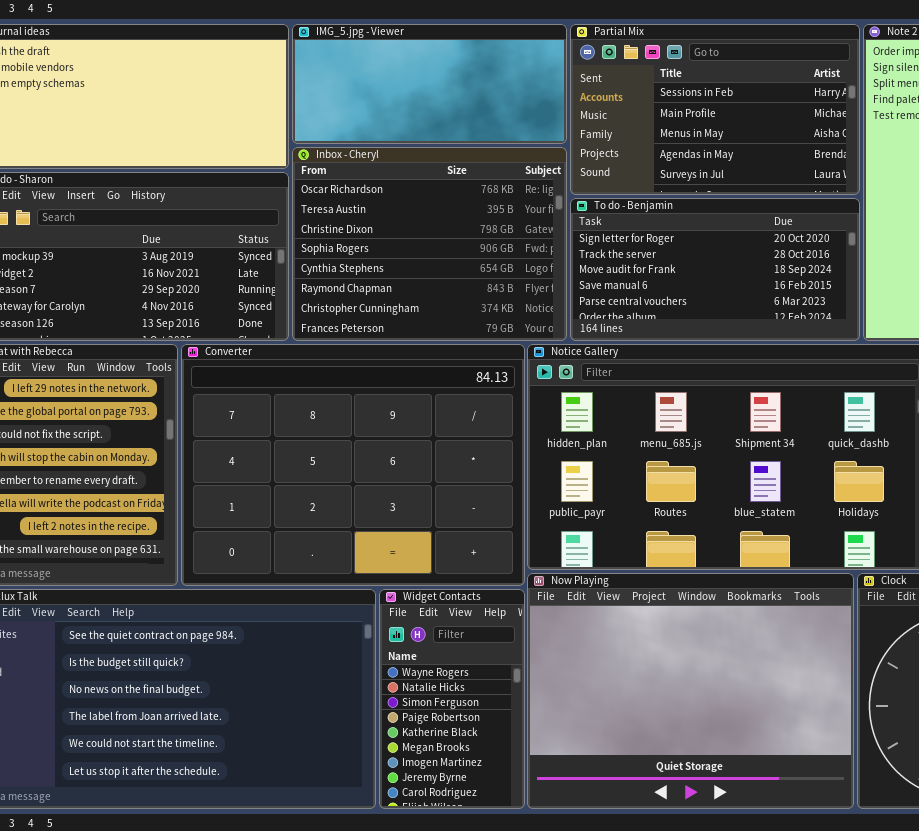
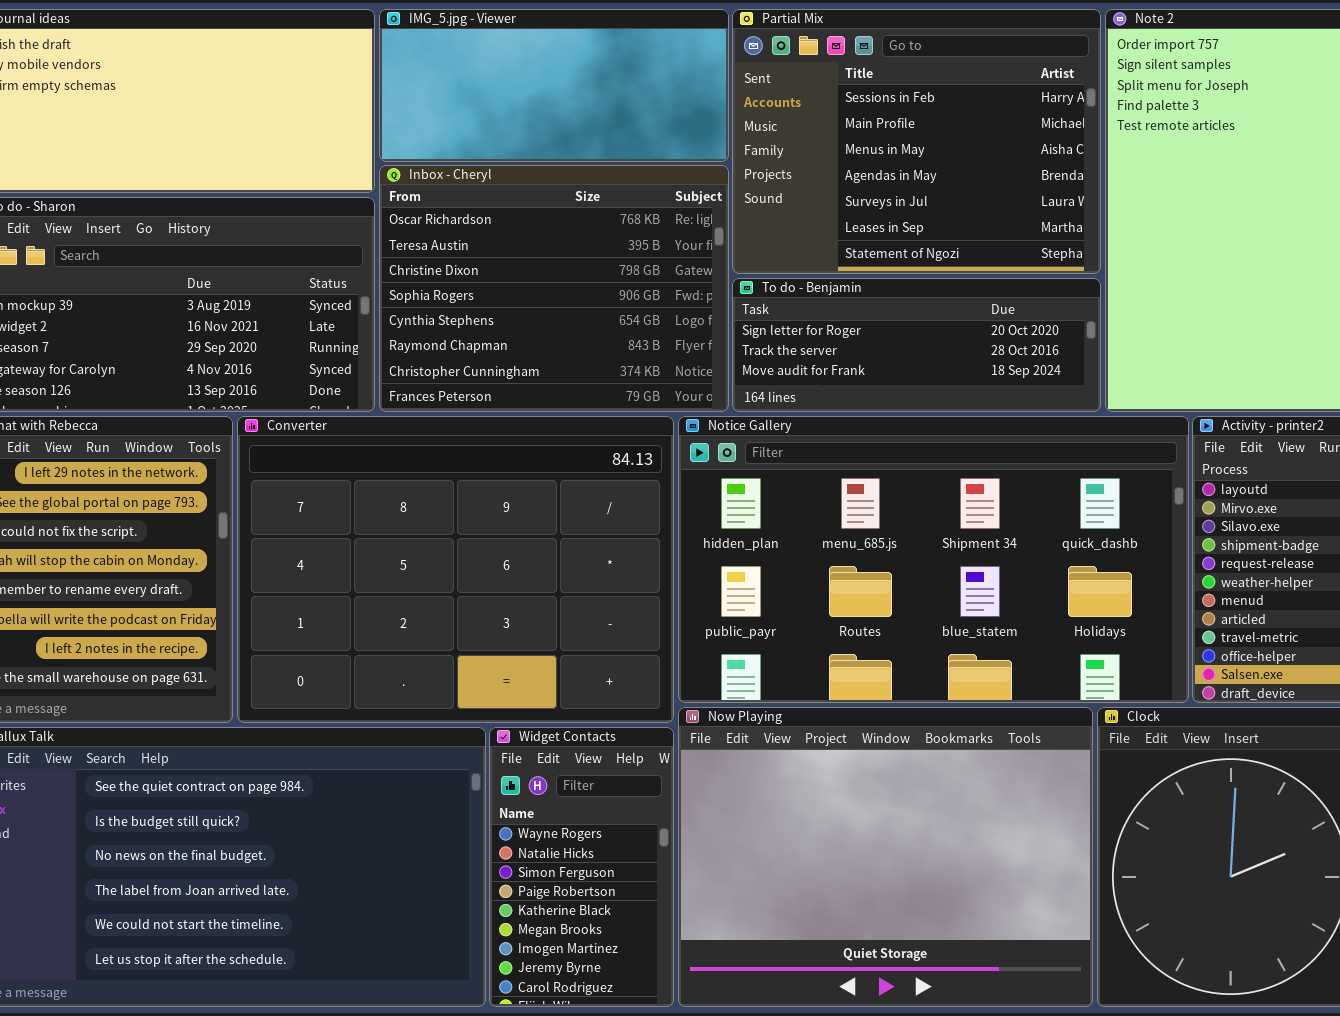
Partial Mix: [570,24,860,195] -> [732,9,1101,274], resized
To do - Benjamin: [570,198,860,341] -> [732,278,1101,412], resized

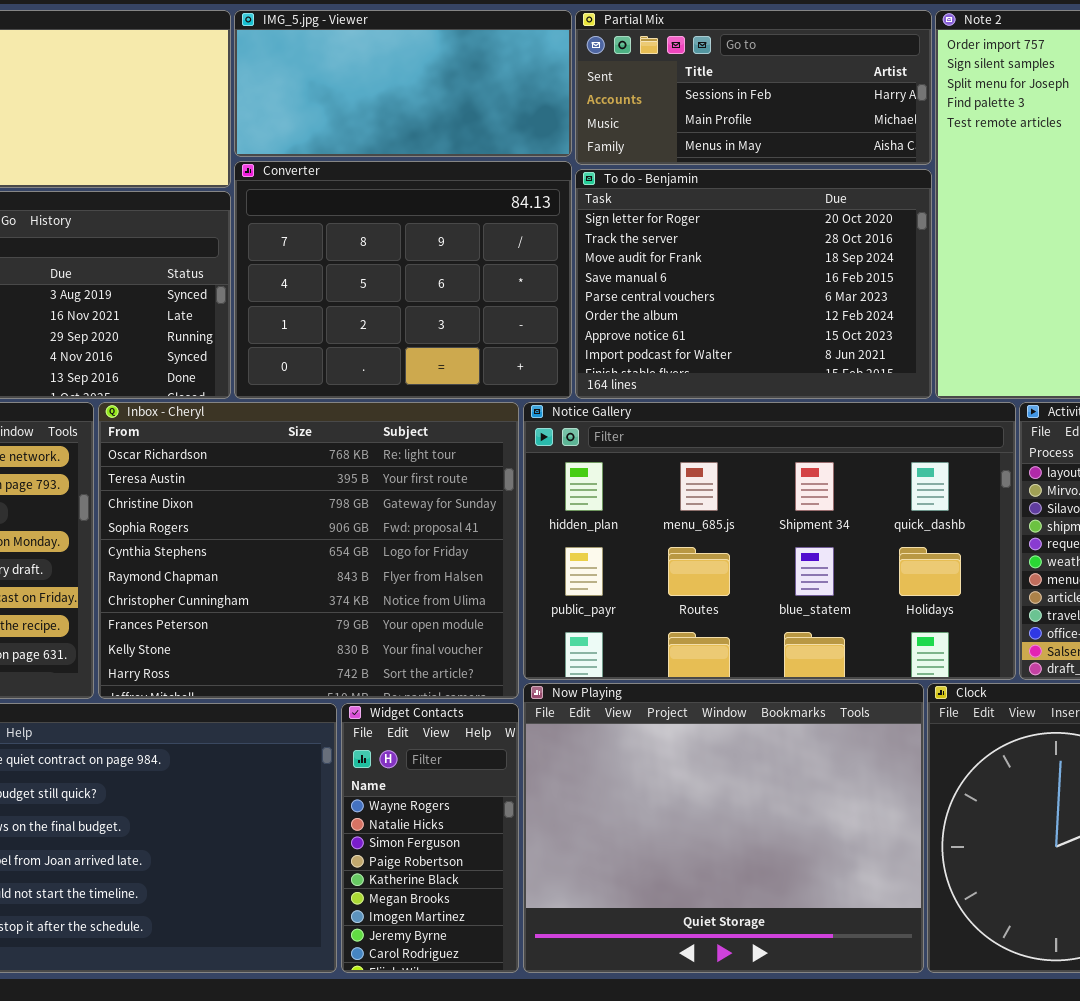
Partial Mix: [732,9,1101,274] -> [575,10,932,165], resized
Inbox - Cheryl: [379,165,729,412] -> [98,402,519,699], moved, resized
To do - Benjamin: [732,278,1101,412] -> [575,169,932,399], resized
Converter: [237,416,674,723] -> [234,161,572,399], moved, resized

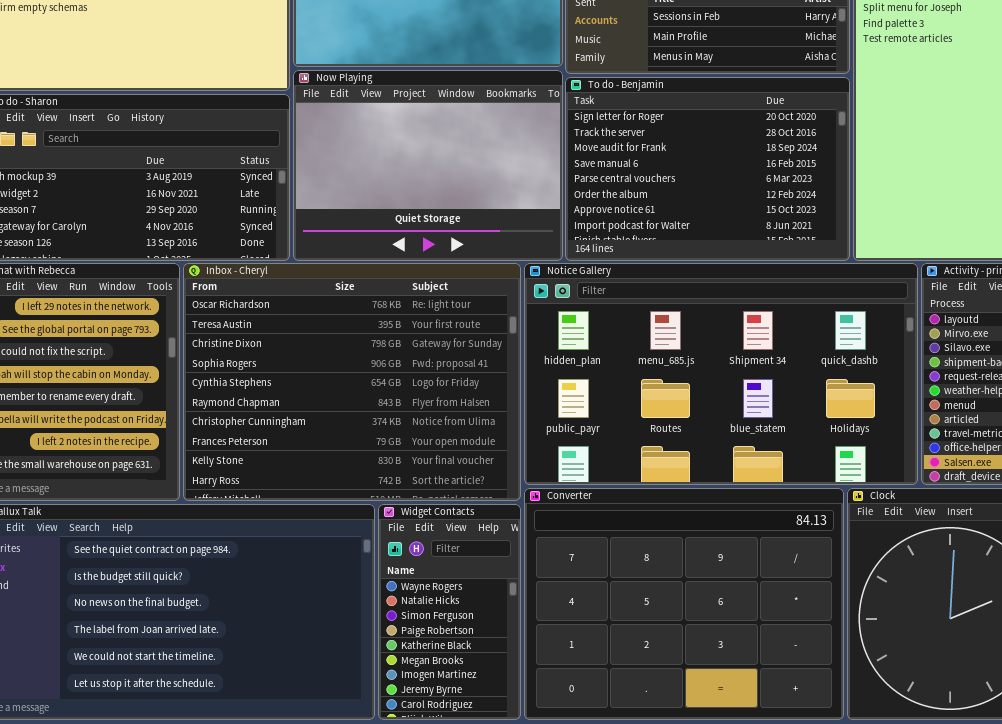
Converter: [234,161,572,399] -> [524,488,844,720], moved, resized
Now Playing: [523,683,924,973] -> [293,70,563,261], moved, resized

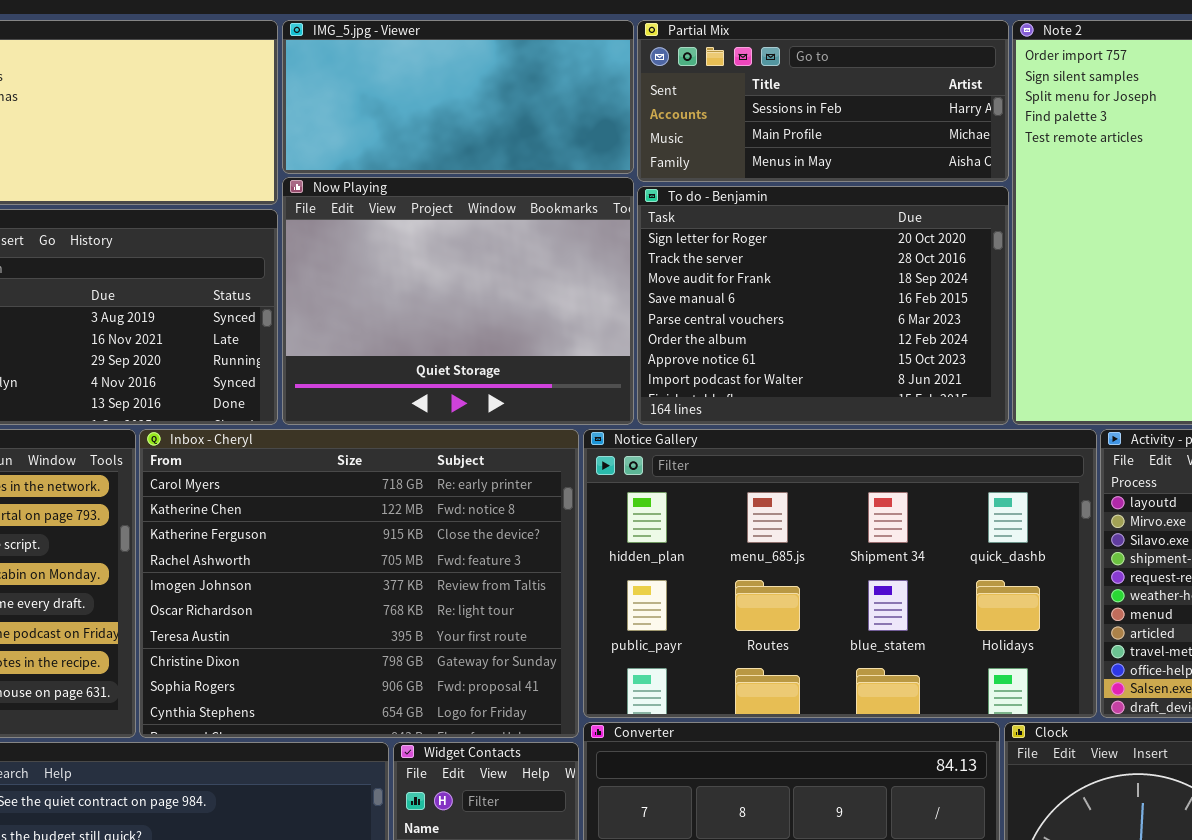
Inbox - Cheryl: [183,263,521,501] -> [139,429,579,738], scrolled up 5 rows

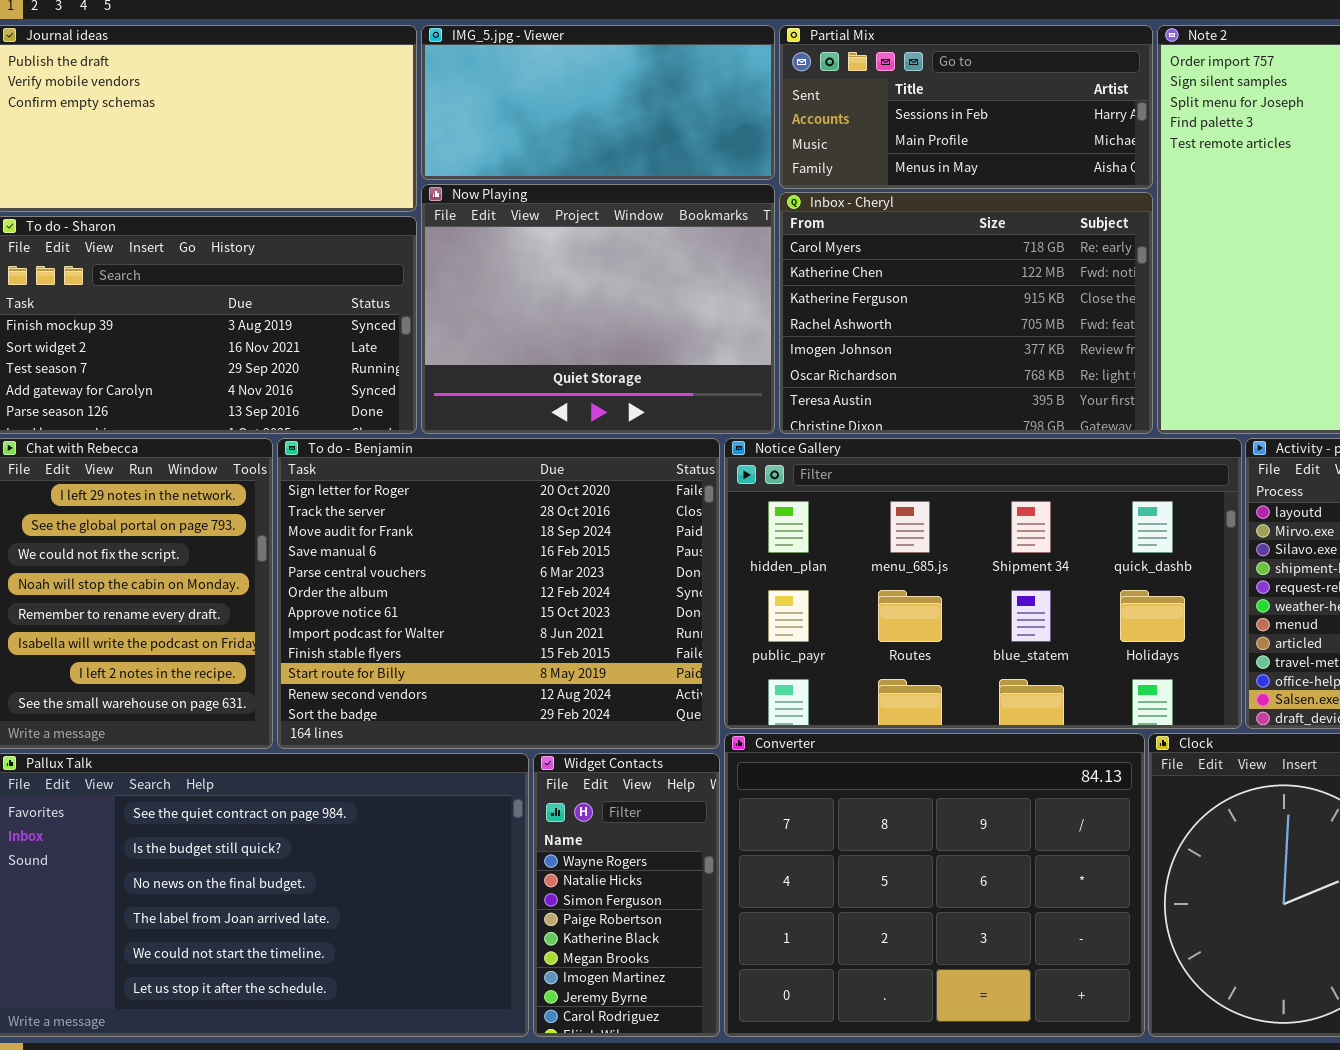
To do - Benjamin: [637,186,1009,425] -> [277,438,720,749], moved, resized
Inbox - Cheryl: [139,429,579,738] -> [779,192,1153,434], moved, resized

